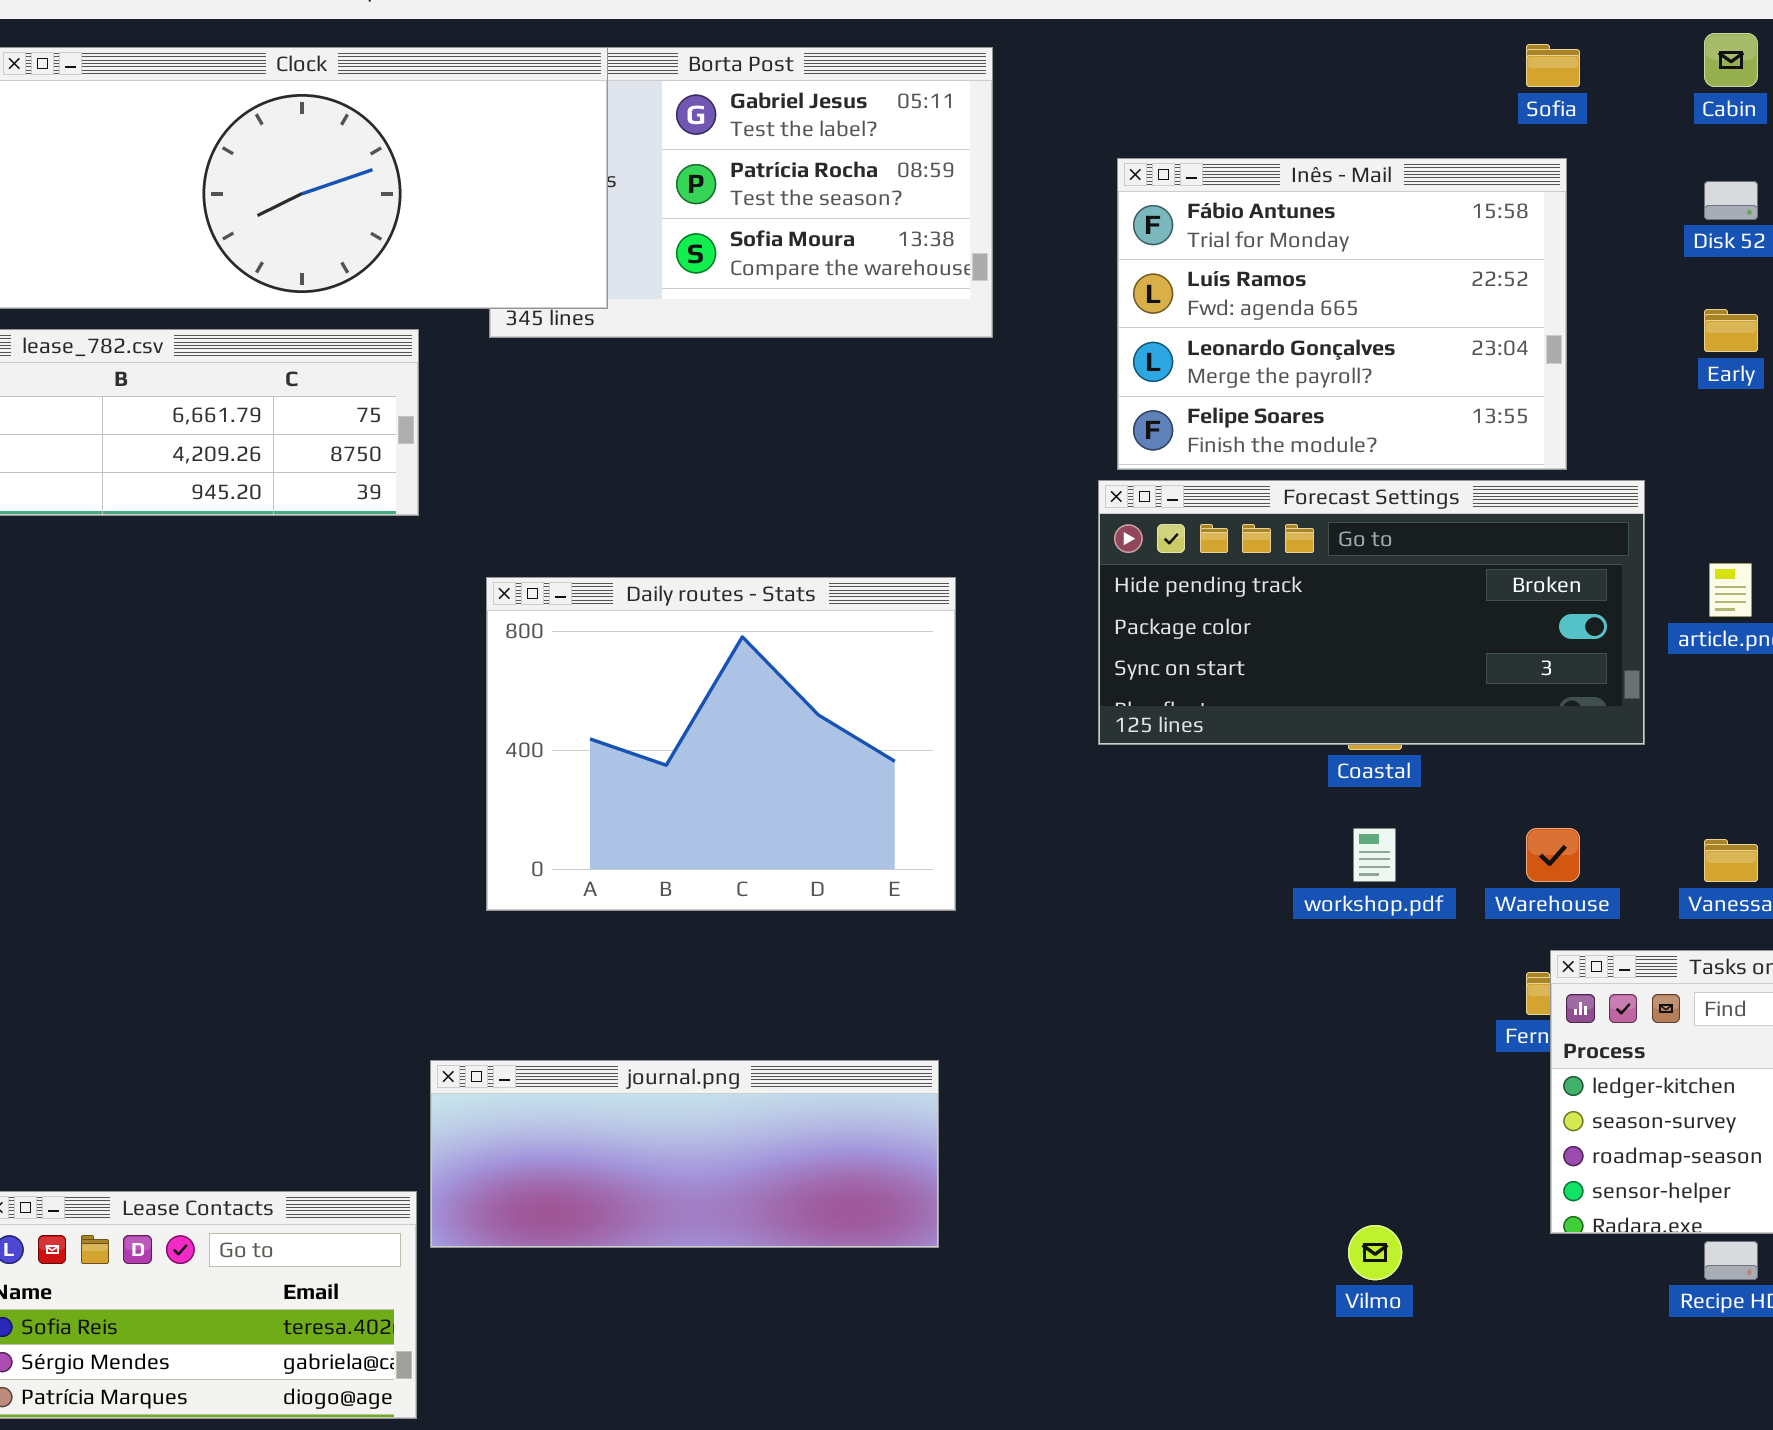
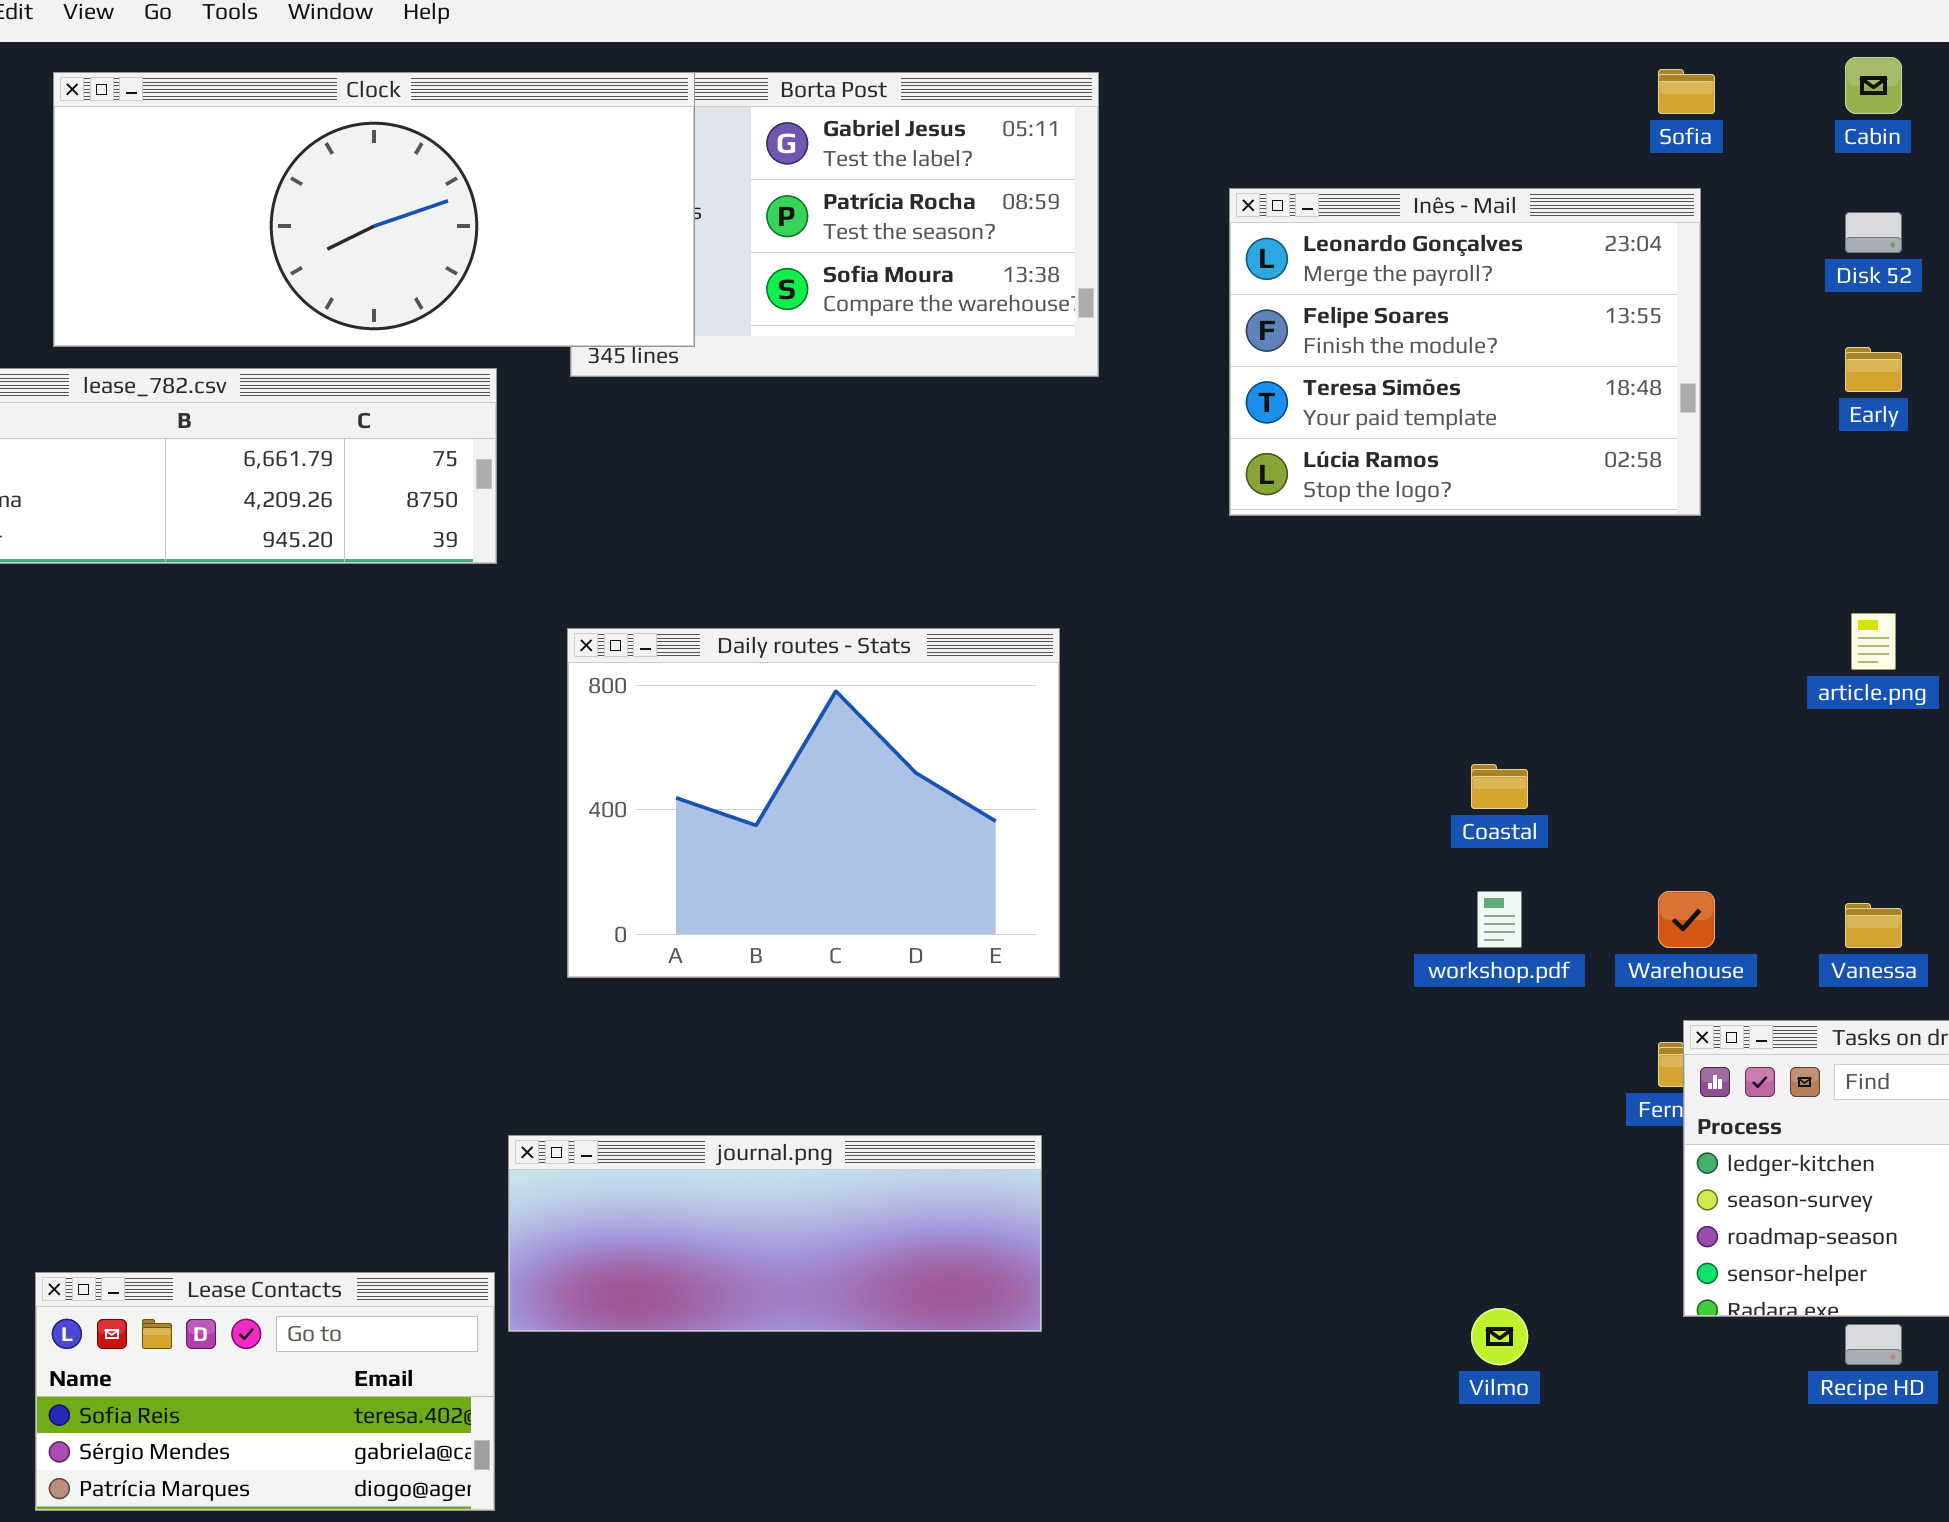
Inês - Mail: [1117,158,1567,470] -> [1229,188,1701,516], scrolled down 2 rows
Forecast Settings: [1098,480,1645,745] -> none, closed

